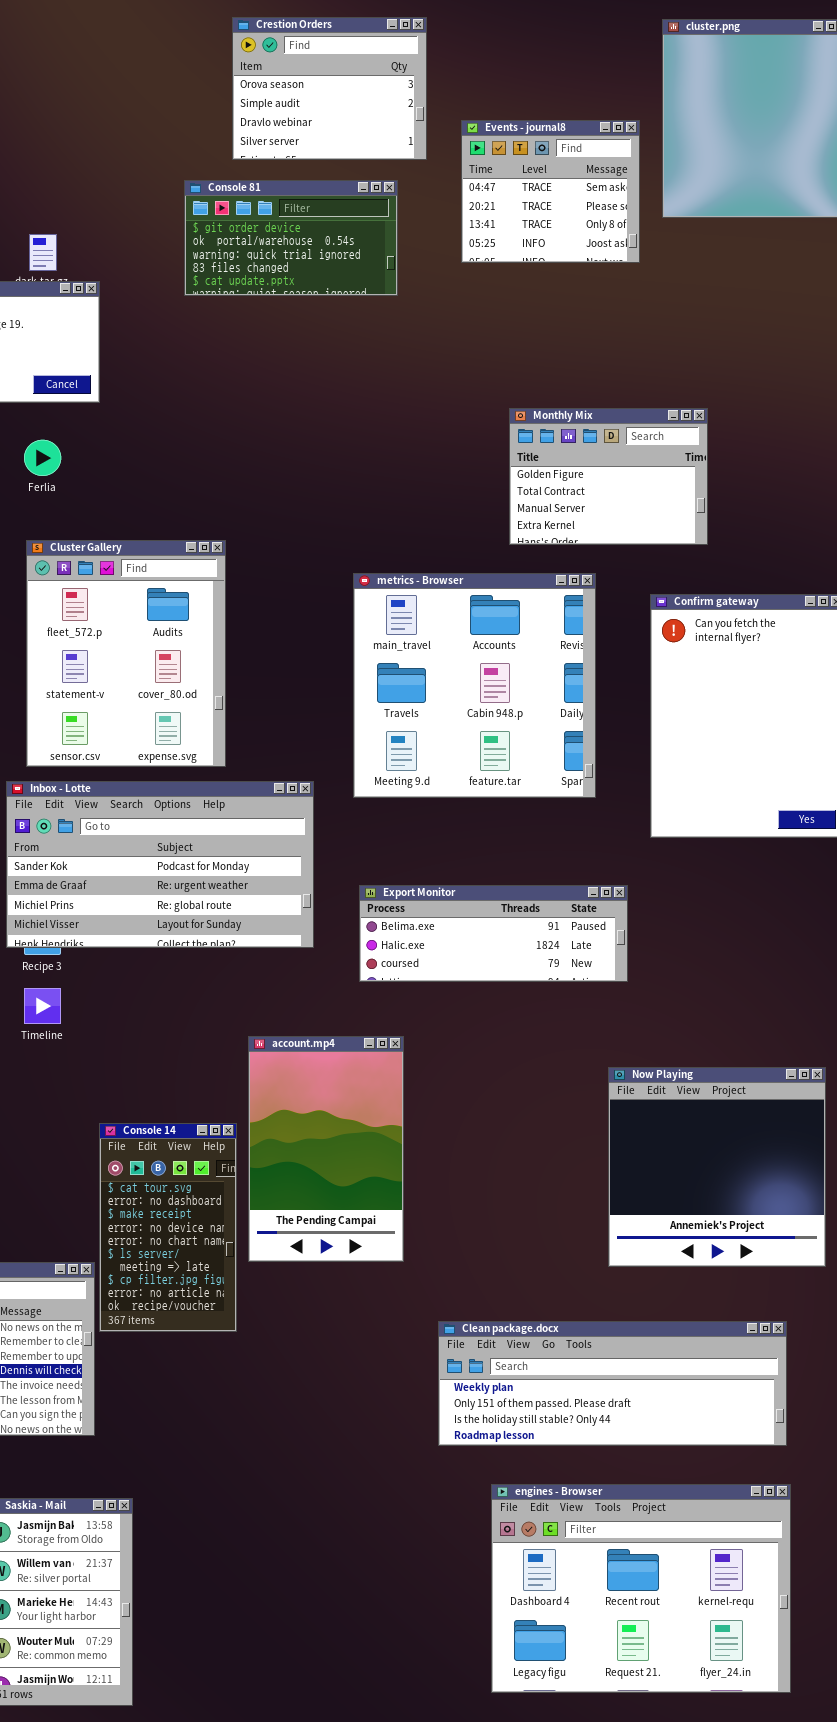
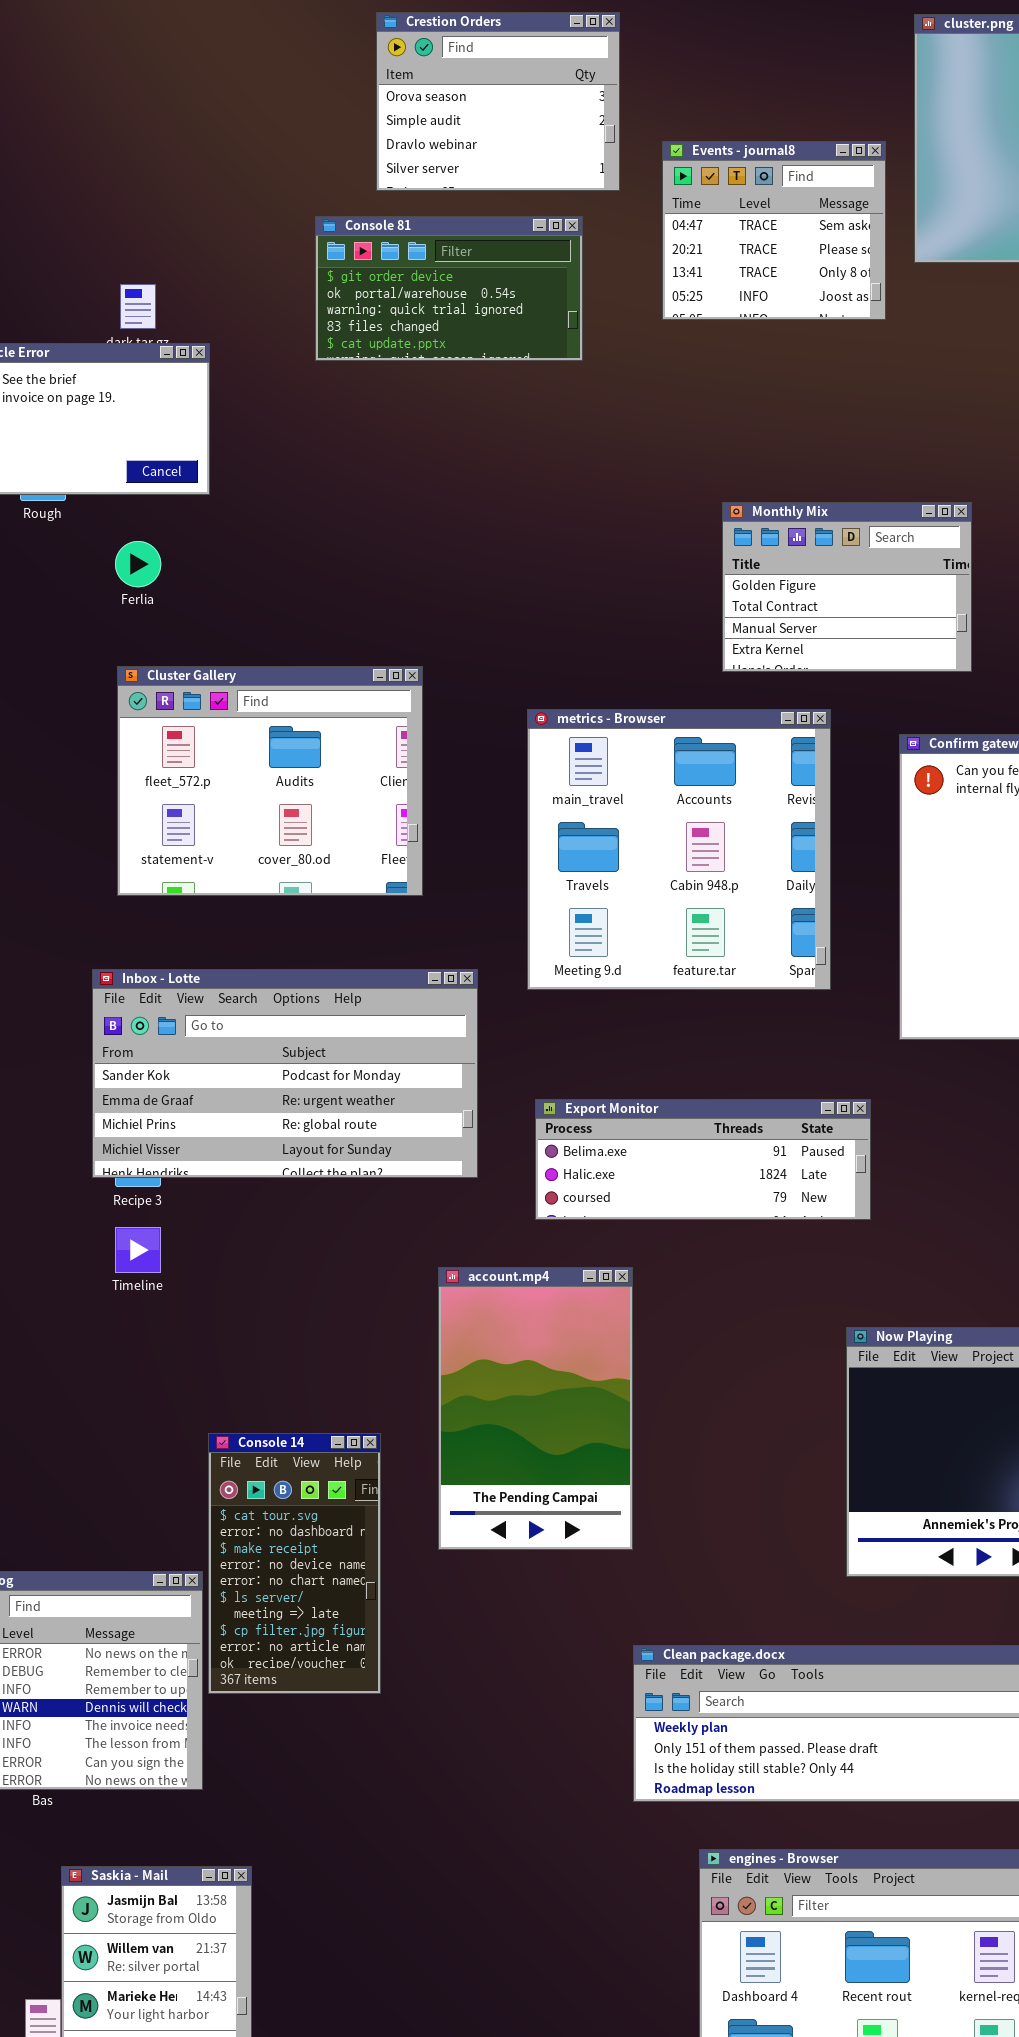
Cluster Gallery: [26,540,226,767] -> [117,666,423,896], resized
account.mp4: [248,1036,404,1262] -> [438,1267,633,1550], moved
Console 14: [99,1123,237,1332] -> [208,1433,381,1694], moved

